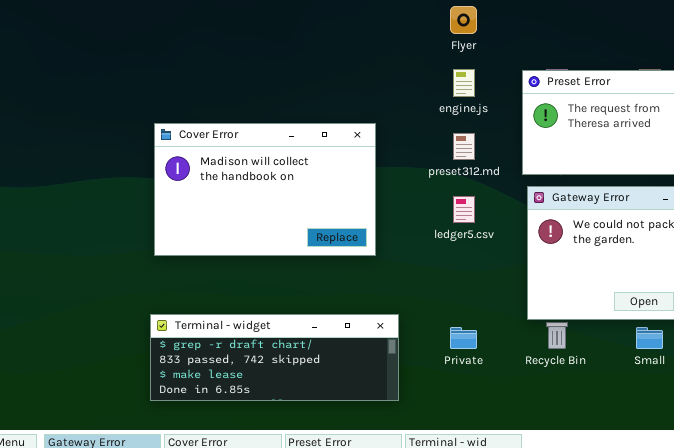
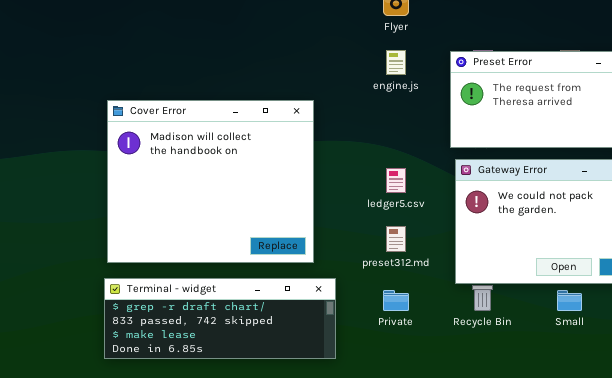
Cover Error: [154,123,376,256] -> [107,100,314,263], resized
preset312.md: [453,133,475,160] -> [386,226,406,252], moved

